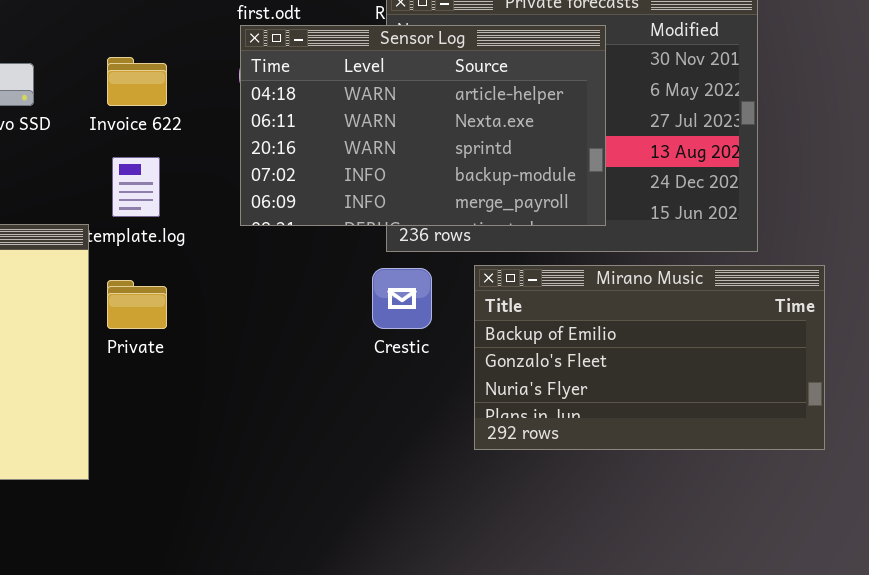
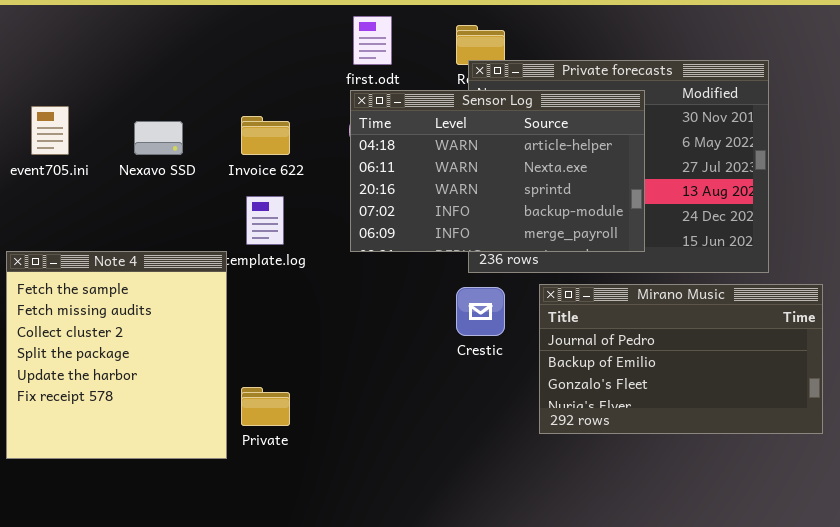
Mirano Music: [474,265,825,450] -> [539,284,823,434], scrolled up 1 row
Private: [107,280,167,329] -> [241,387,290,426], moved

